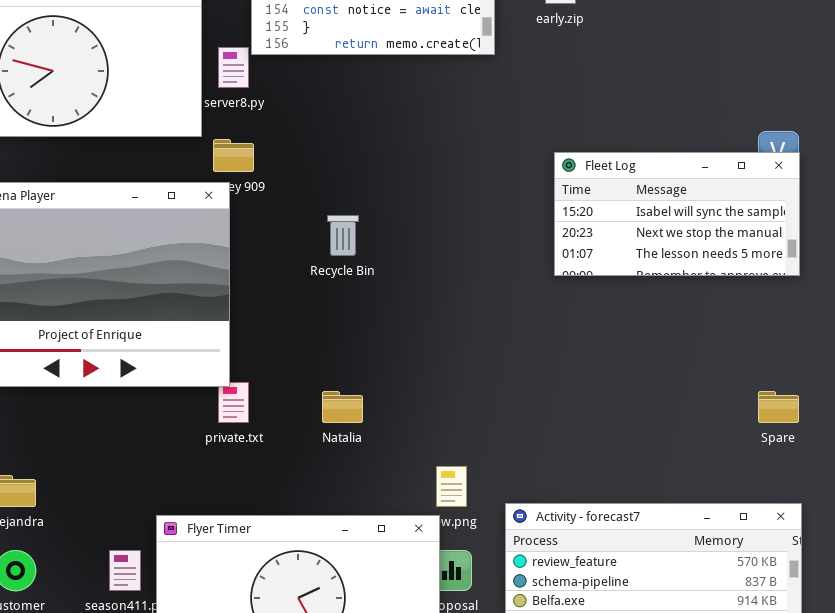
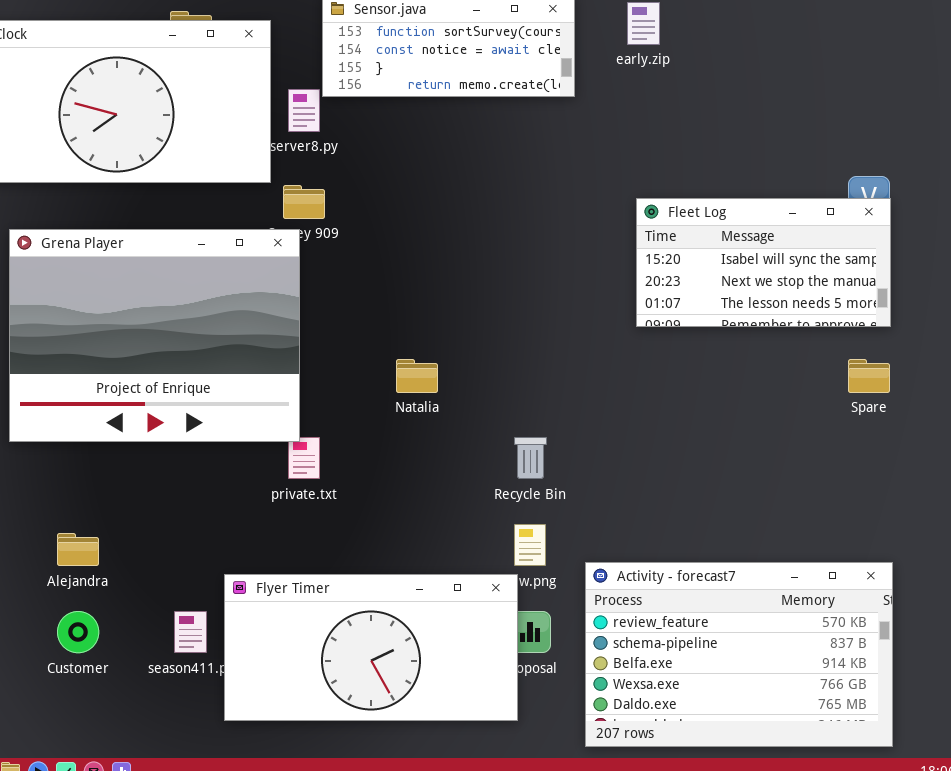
Recycle Bin: [327,215,359,256] -> [514,437,547,479], moved
Natalia: [322,391,363,423] -> [396,359,438,393], moved
Spare: [758,391,799,423] -> [848,359,890,393], moved

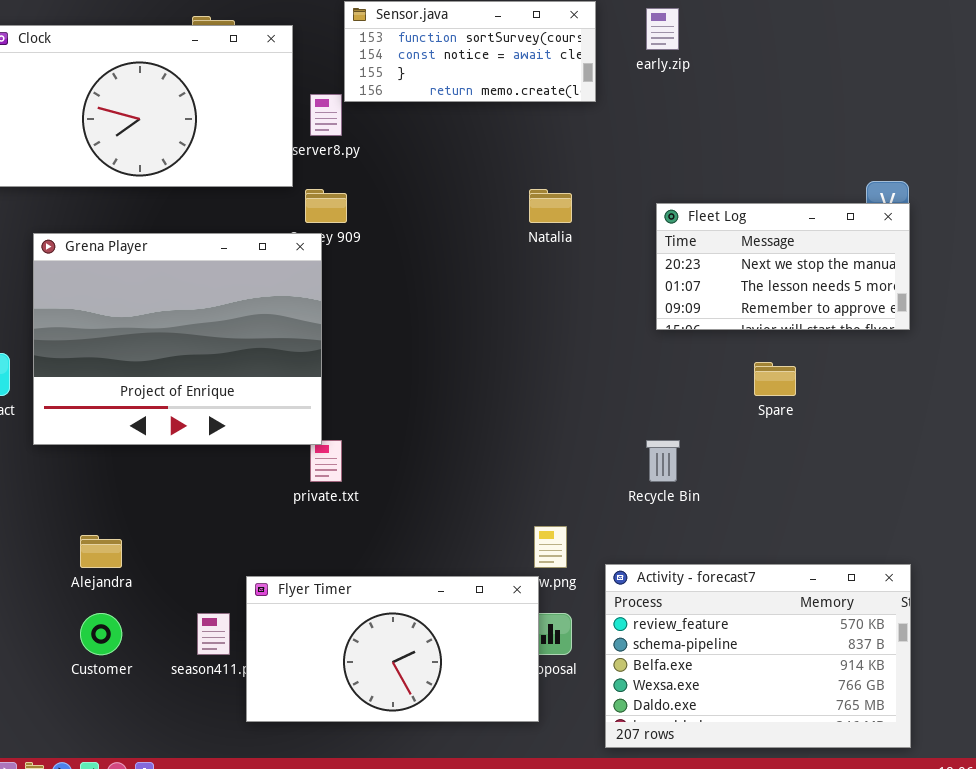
Fleet Log: [636,198,891,327] -> [656,203,910,330], scrolled down 1 row
Natalia: [396,359,438,393] -> [529,189,572,223], moved
Spare: [848,359,890,393] -> [754,362,796,396], moved
Recycle Bin: [514,437,547,479] -> [646,440,680,482], moved

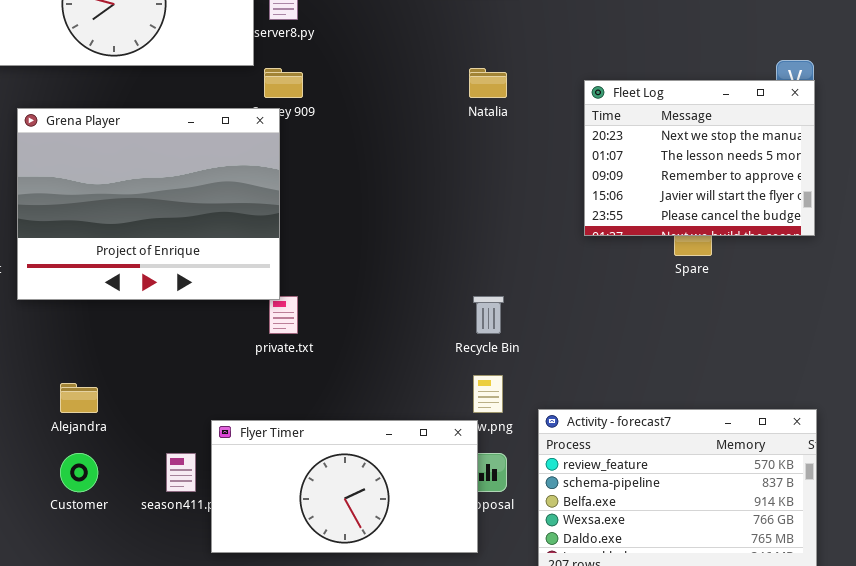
Fleet Log: [656,203,910,330] -> [584,80,815,236], resized
Recycle Bin: [646,440,680,482] -> [473,296,504,334], moved

